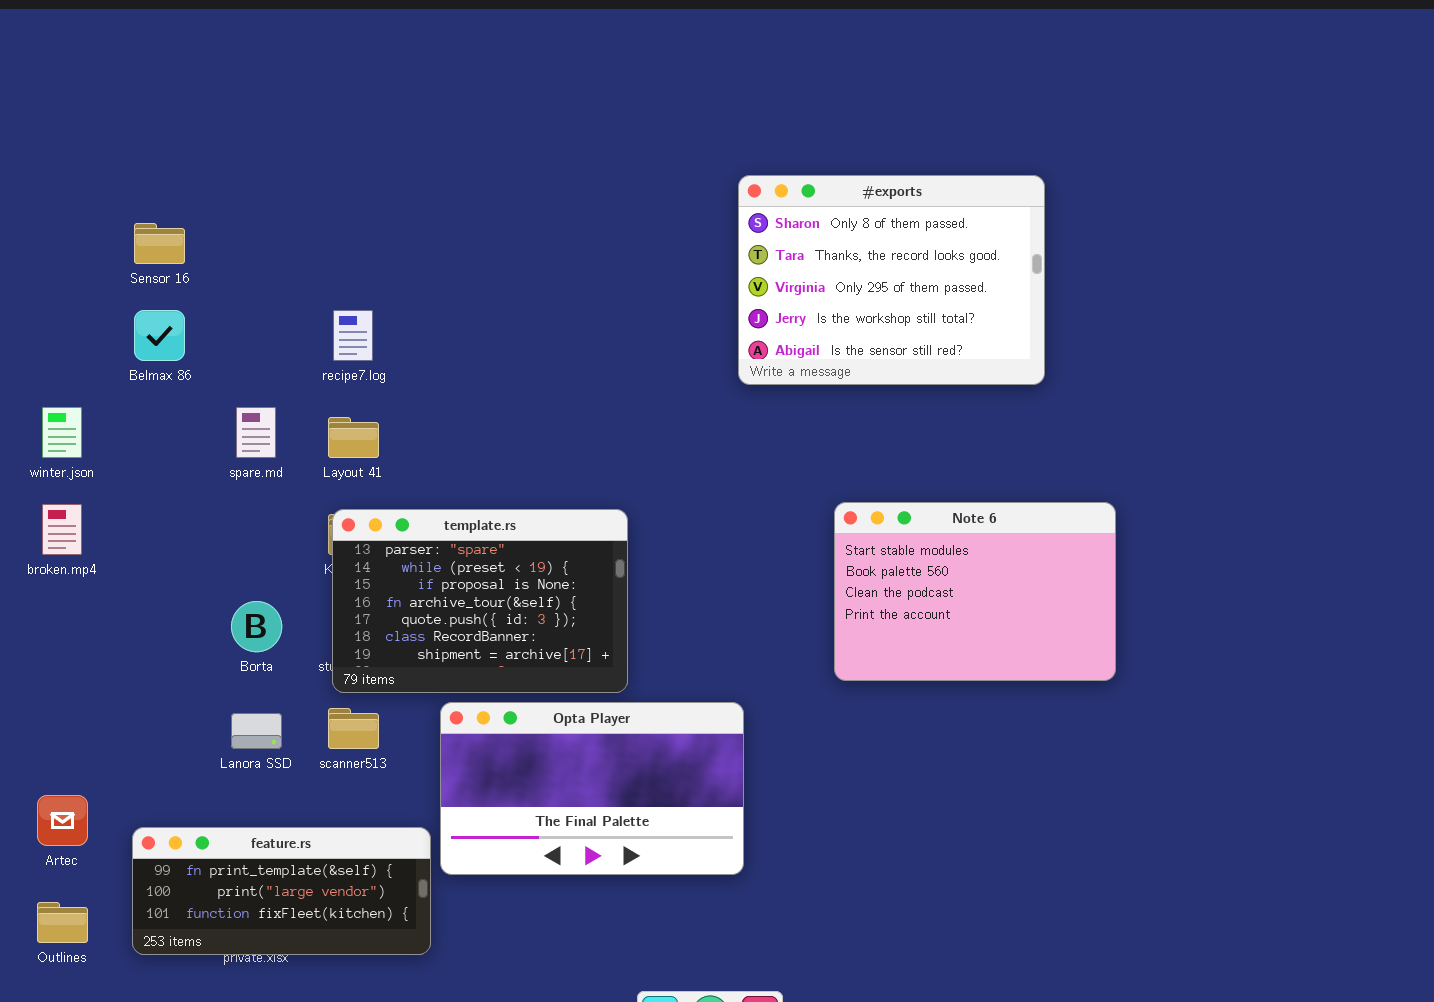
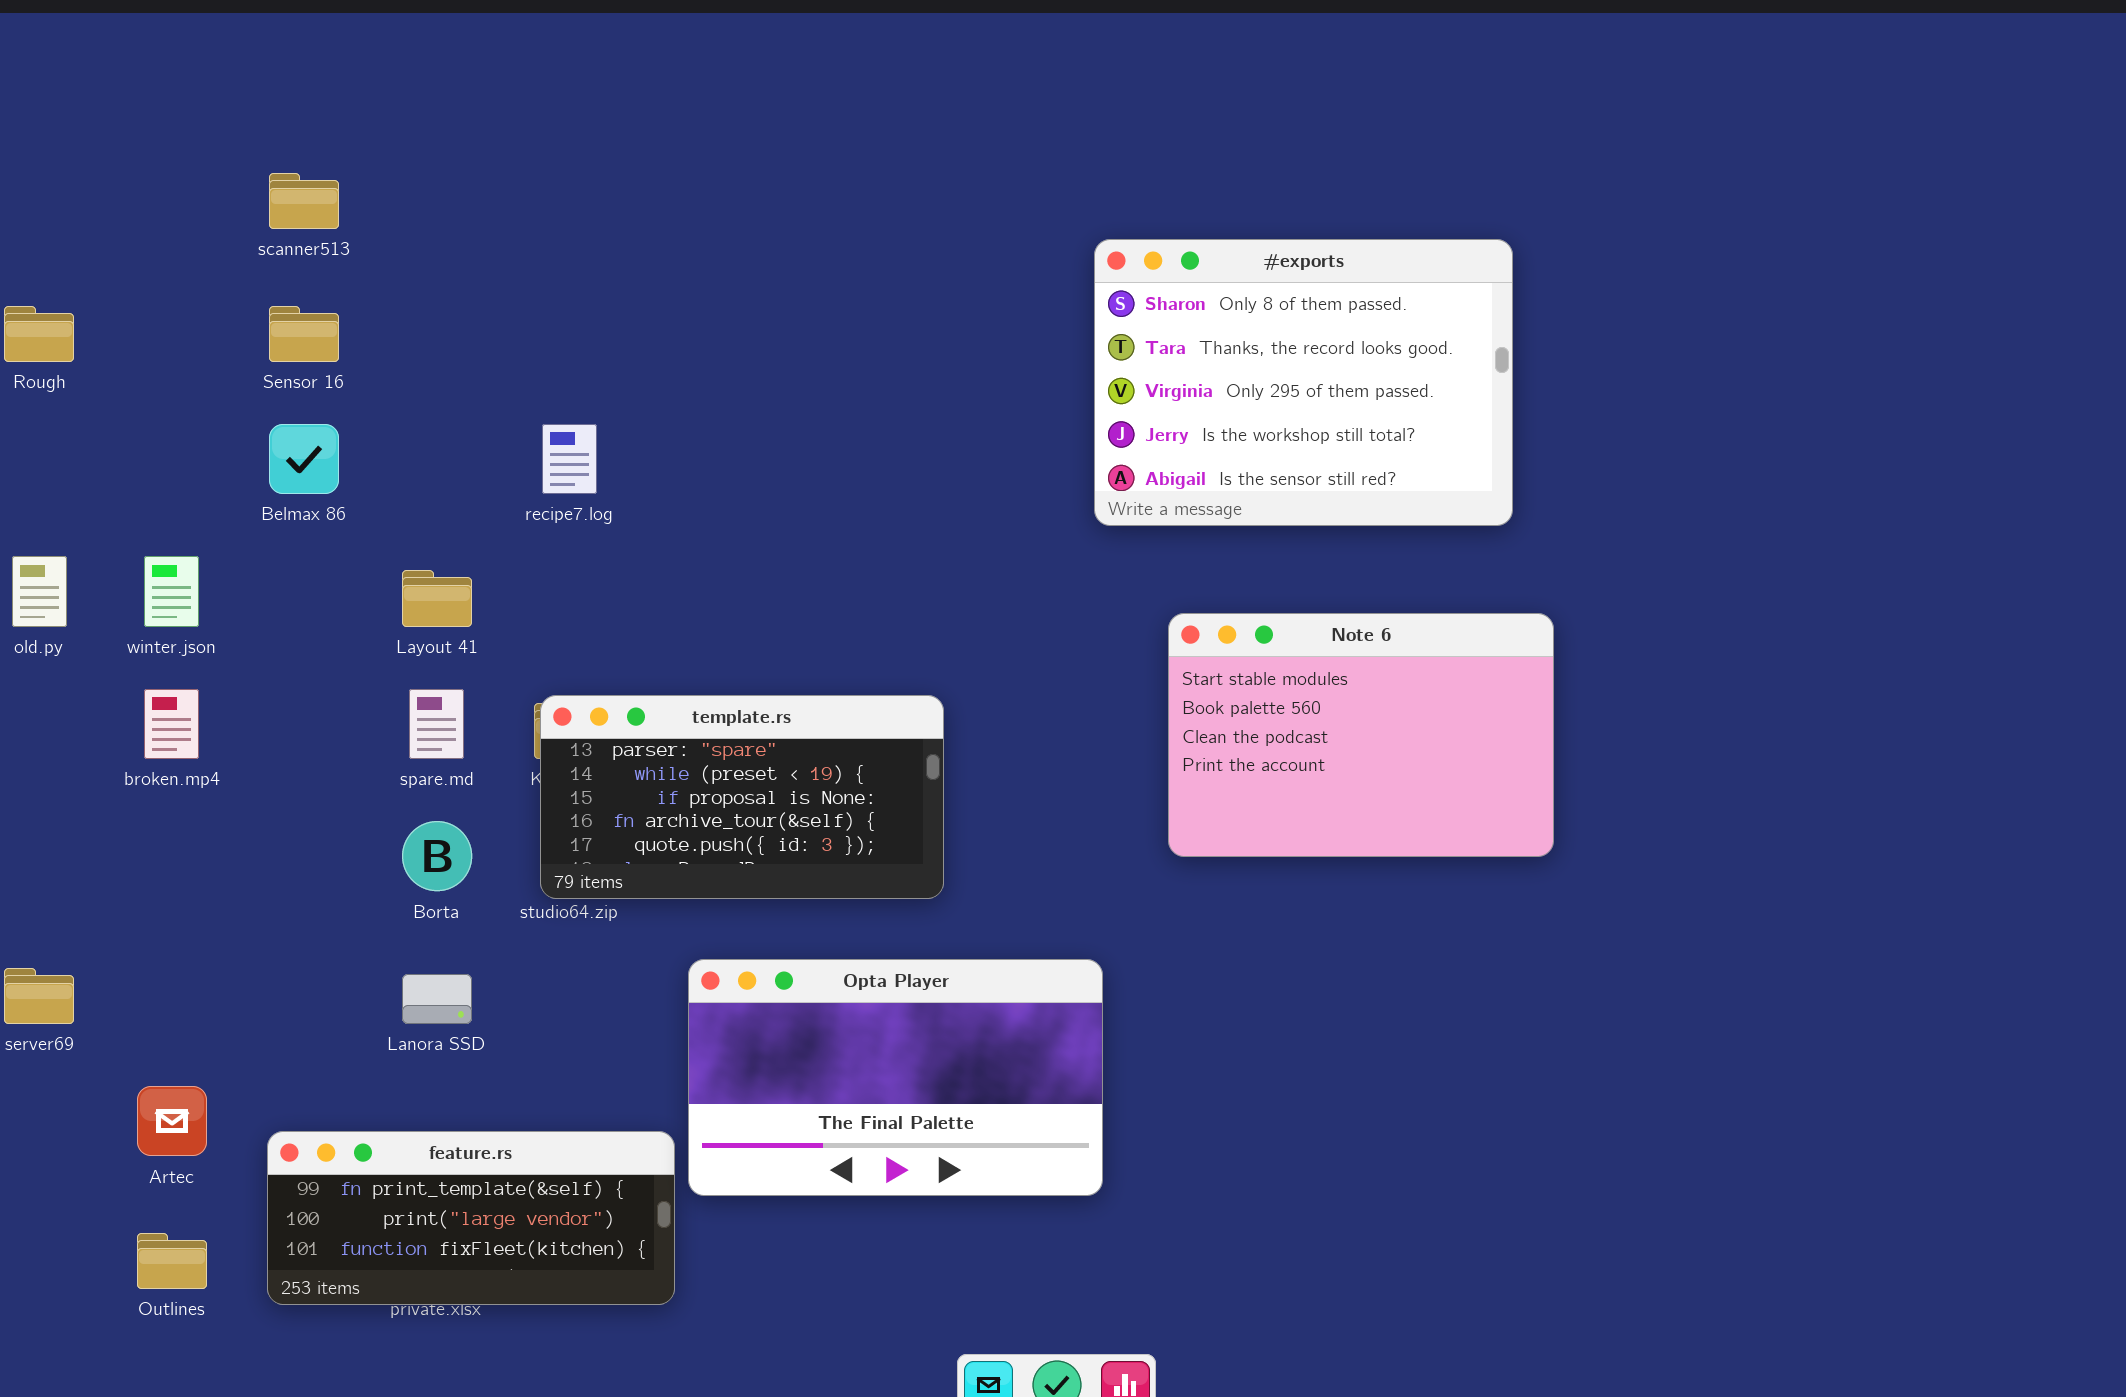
spare.md: [236,407,276,458] -> [409,689,464,759], moved
Layout 41: [328,417,379,458] -> [402,570,472,627], moved
Note 6: [834,502,1116,681] -> [1168,613,1554,857], moved
template.rs: [332,509,628,693] -> [540,695,944,899], resized
scanner513: [328,708,379,749] -> [269,173,339,229], moved

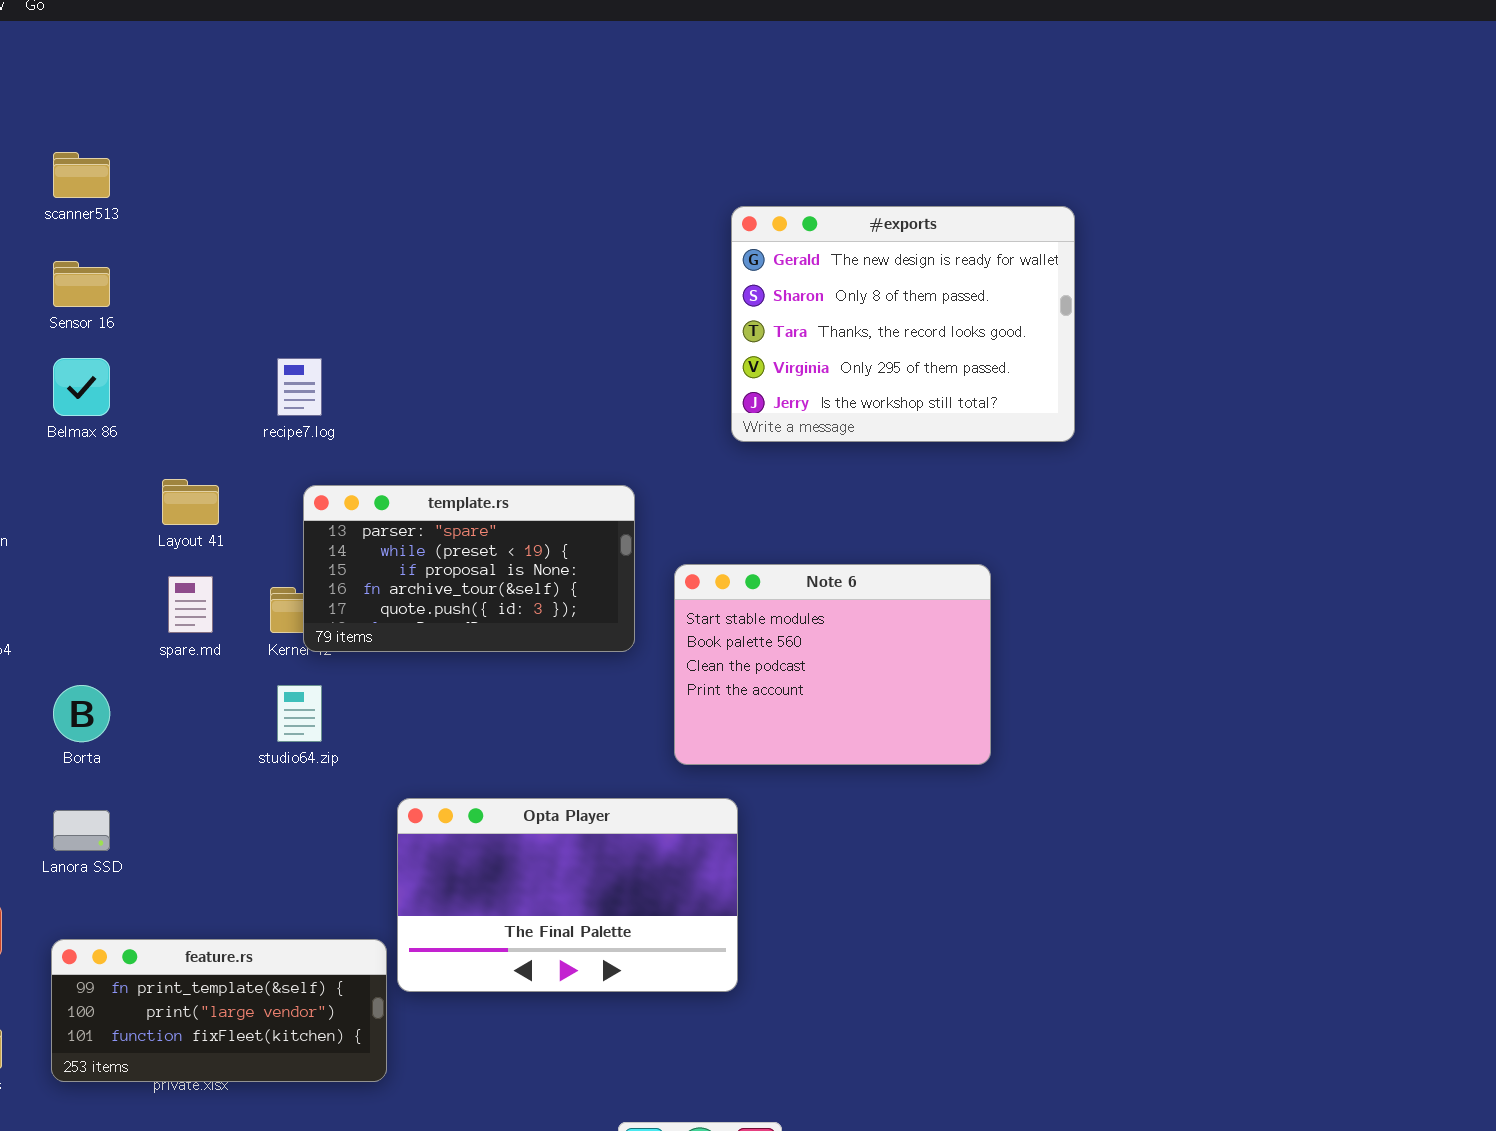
#exports: [1094,239,1513,526] -> [731,206,1075,442], scrolled up 1 row
Note 6: [1168,613,1554,857] -> [674,564,991,765], moved
template.rs: [540,695,944,899] -> [303,485,635,652], moved
Borta: [402,821,472,891] -> [53,685,110,742], moved
Lanora SSD: [402,974,472,1024] -> [53,810,110,851], moved

